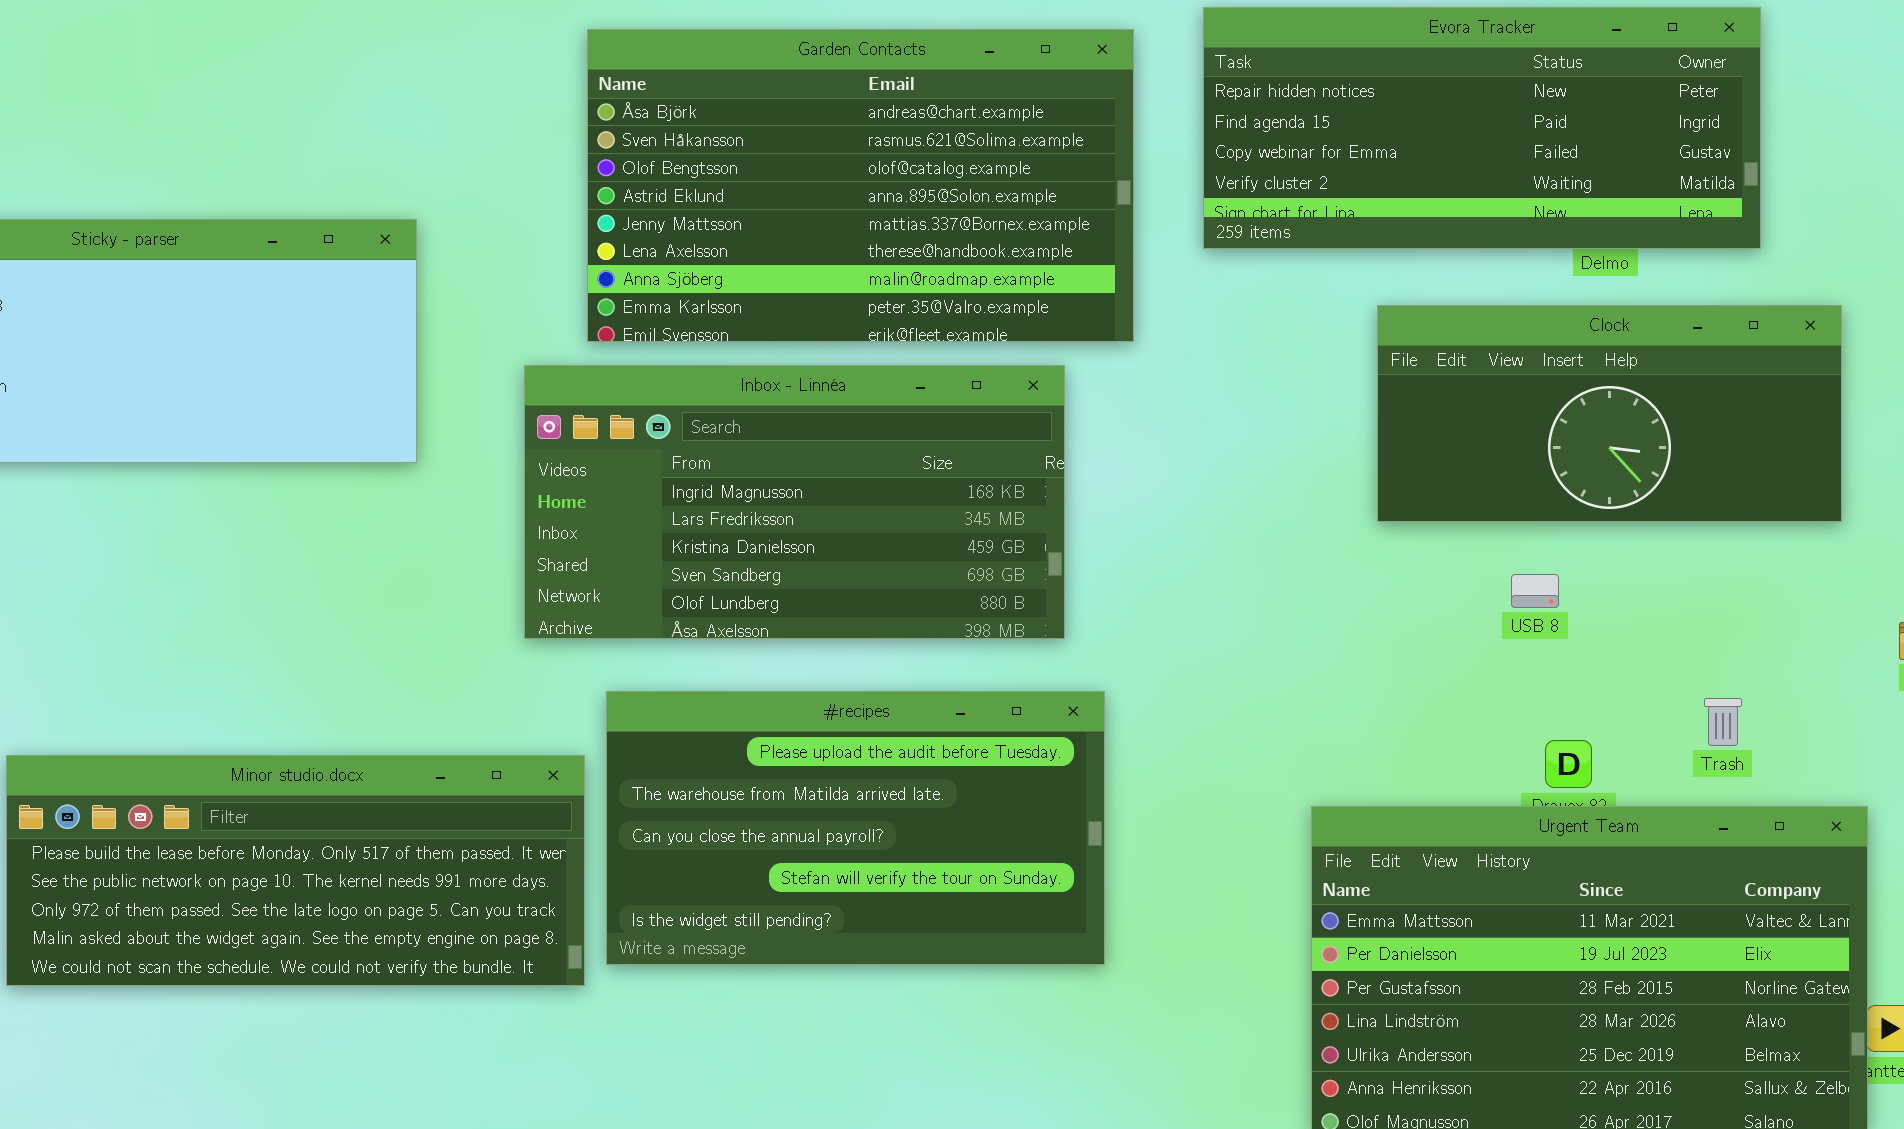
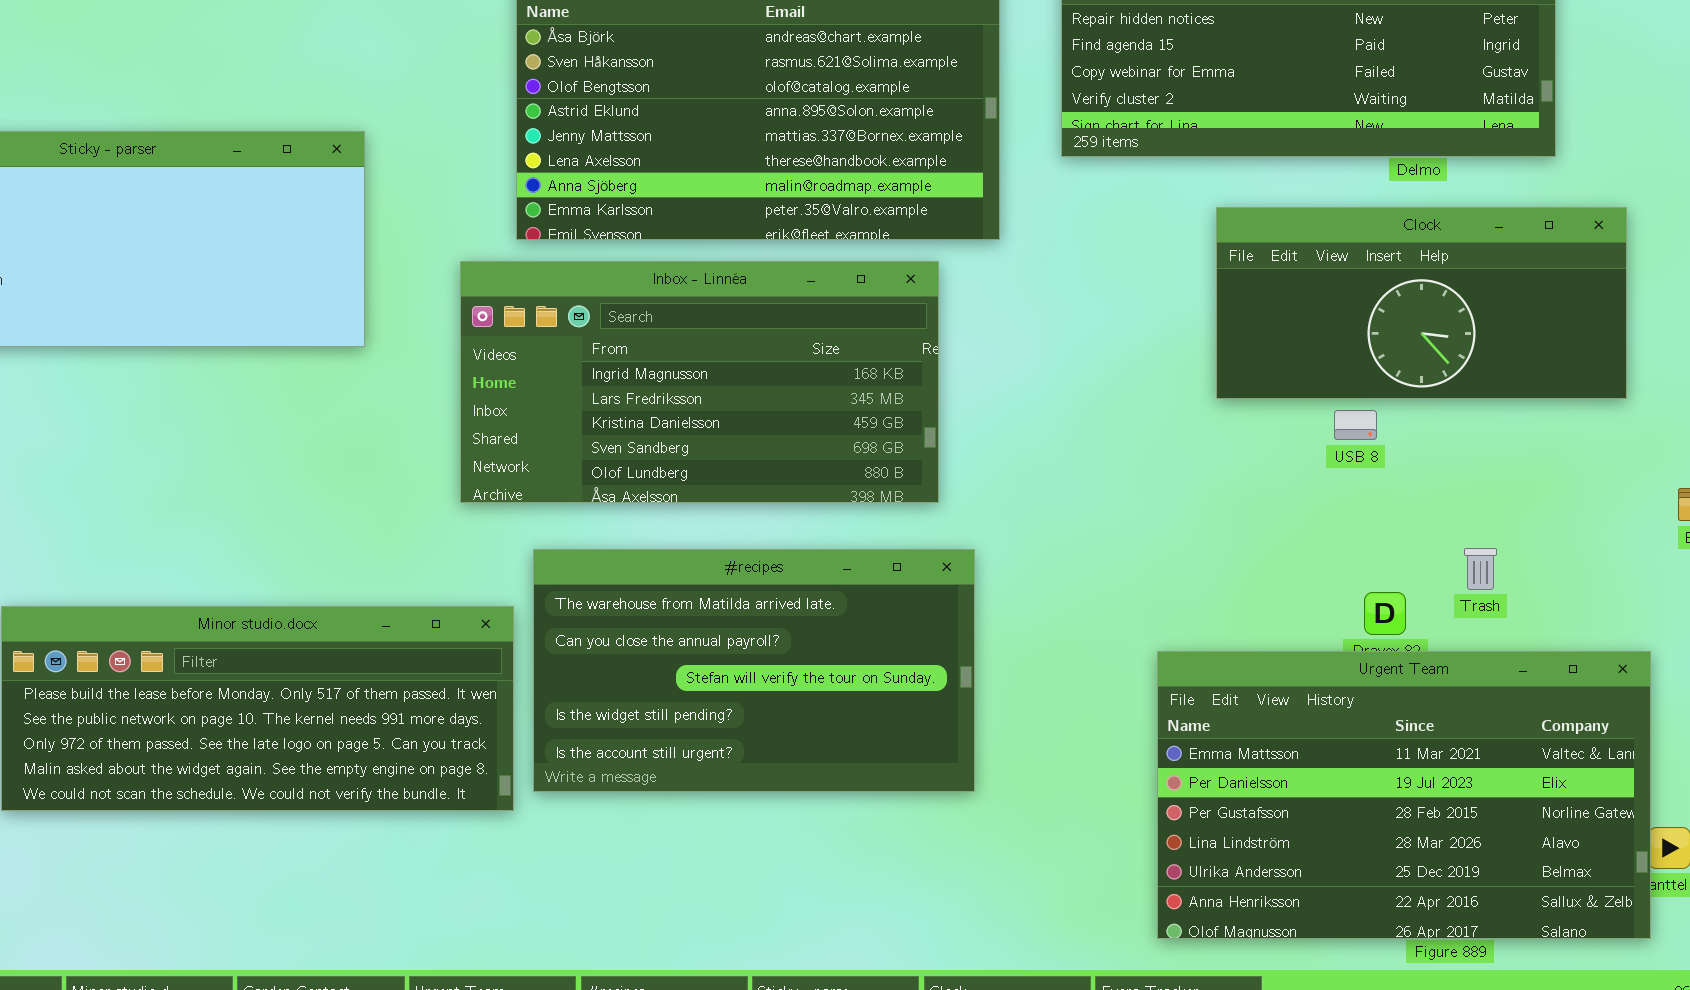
USB 8: [1511,574,1559,608] -> [1334,410,1377,440], moved
#recipes: [606,691,1105,965] -> [533,549,975,792], scrolled down 1 row
Trash: [1704,698,1742,746] -> [1464,548,1497,590], moved

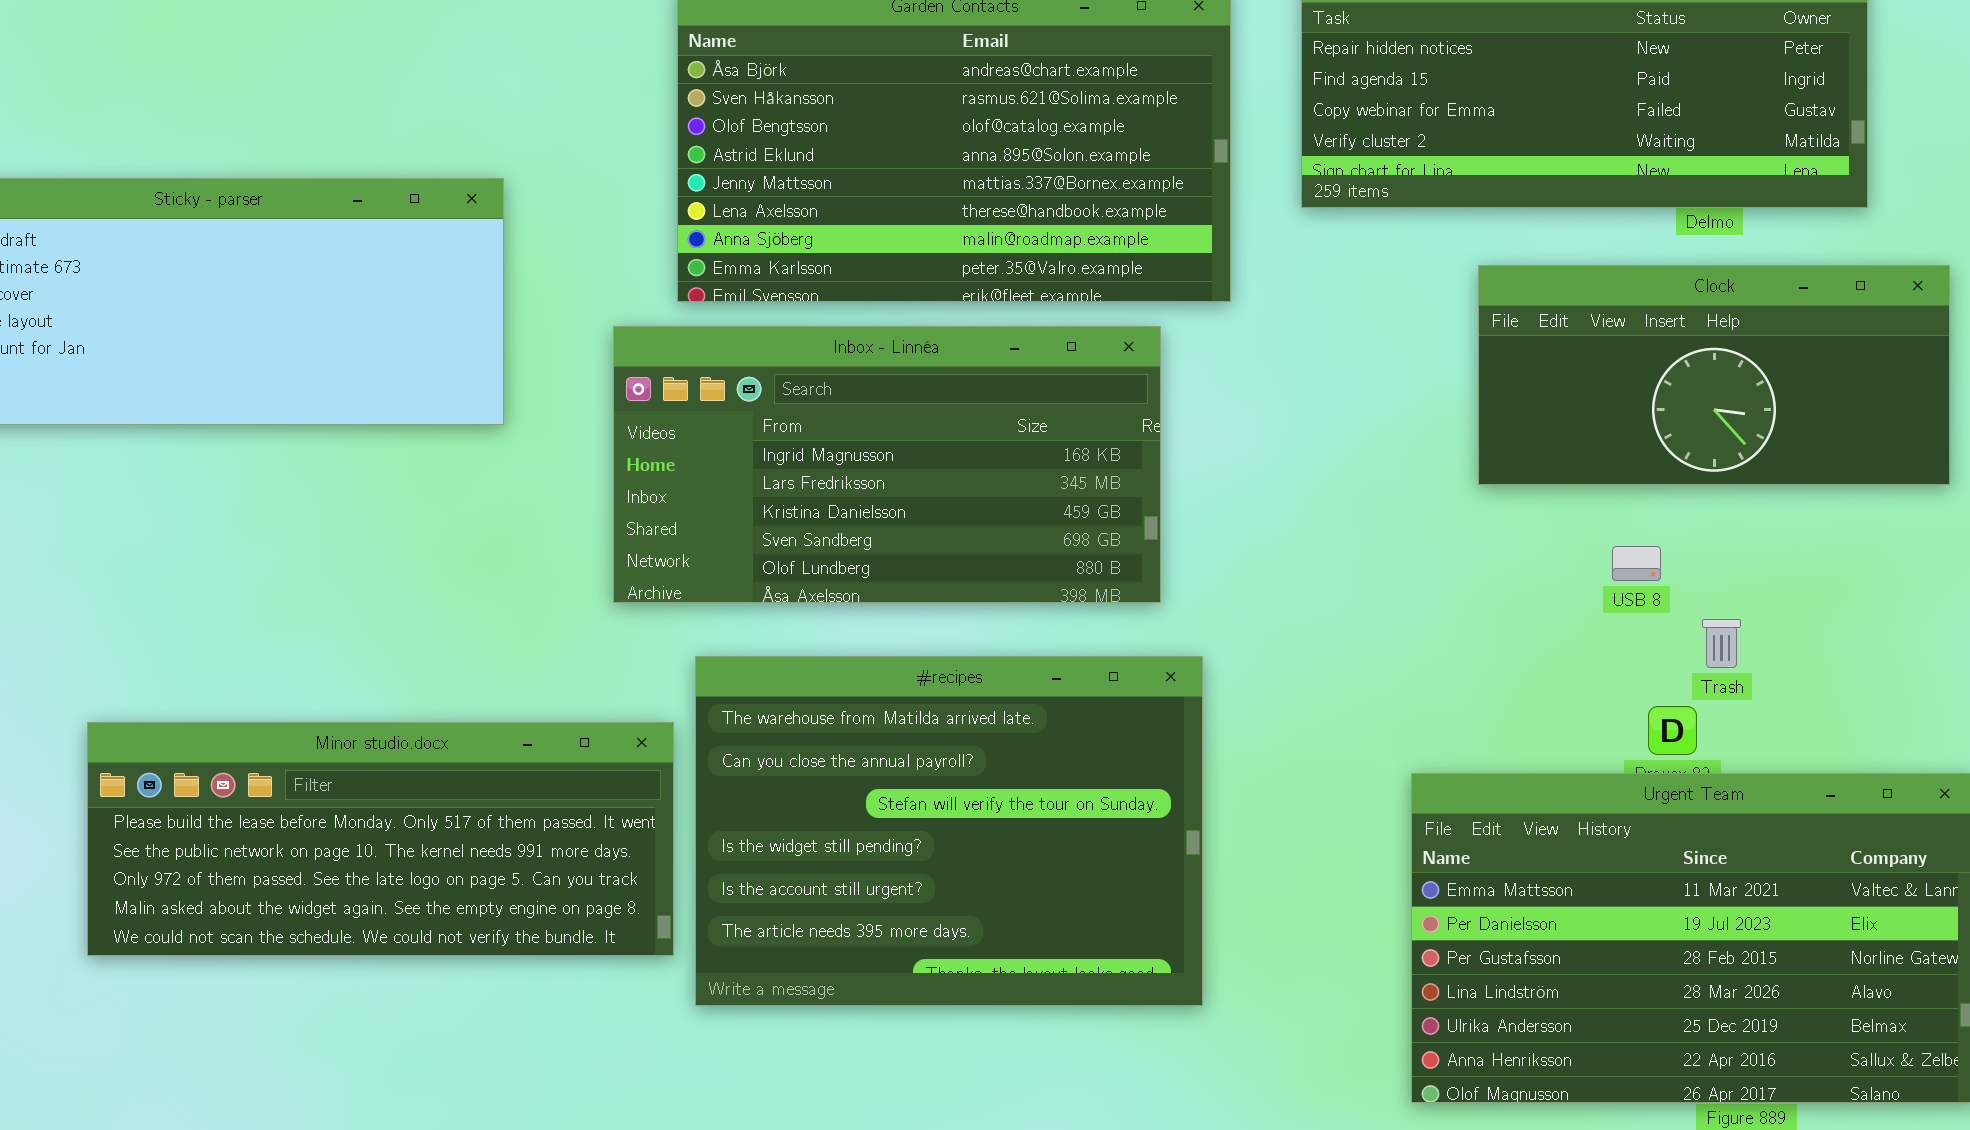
USB 8: [1334,410,1377,440] -> [1612,546,1661,581], moved
Trash: [1464,548,1497,590] -> [1702,619,1741,668], moved
#recipes: [533,549,975,792] -> [695,656,1203,1006], resized

